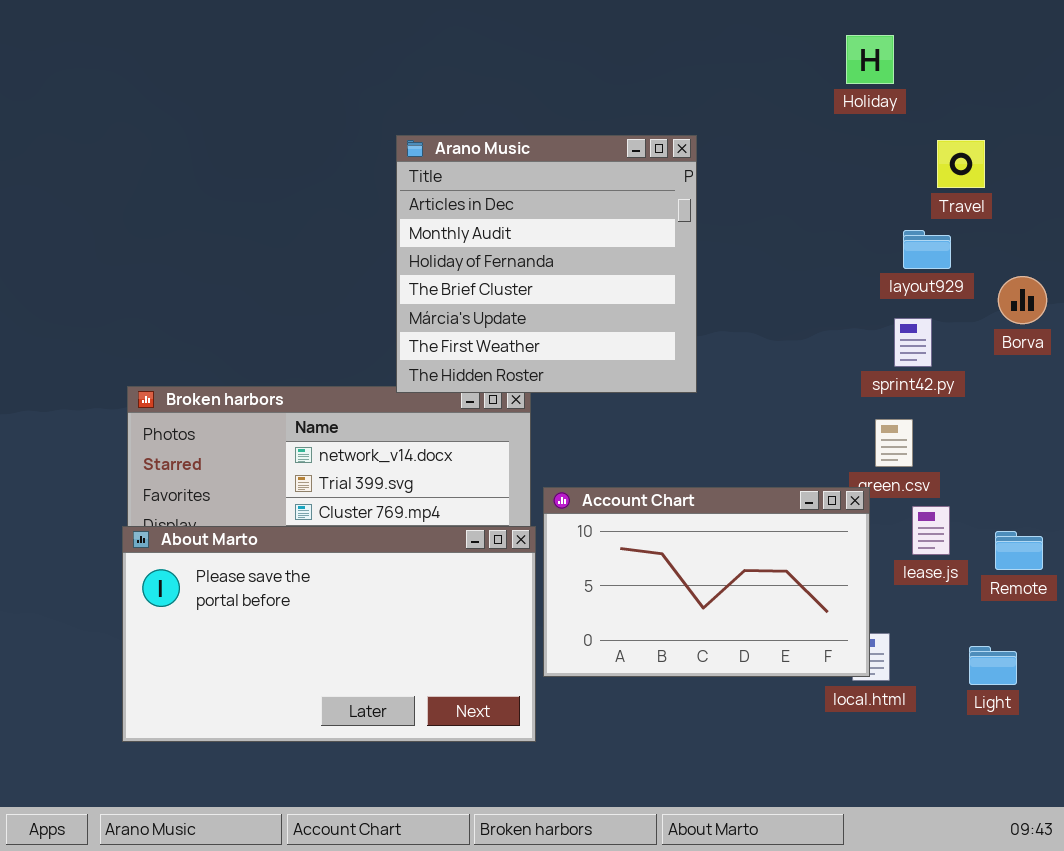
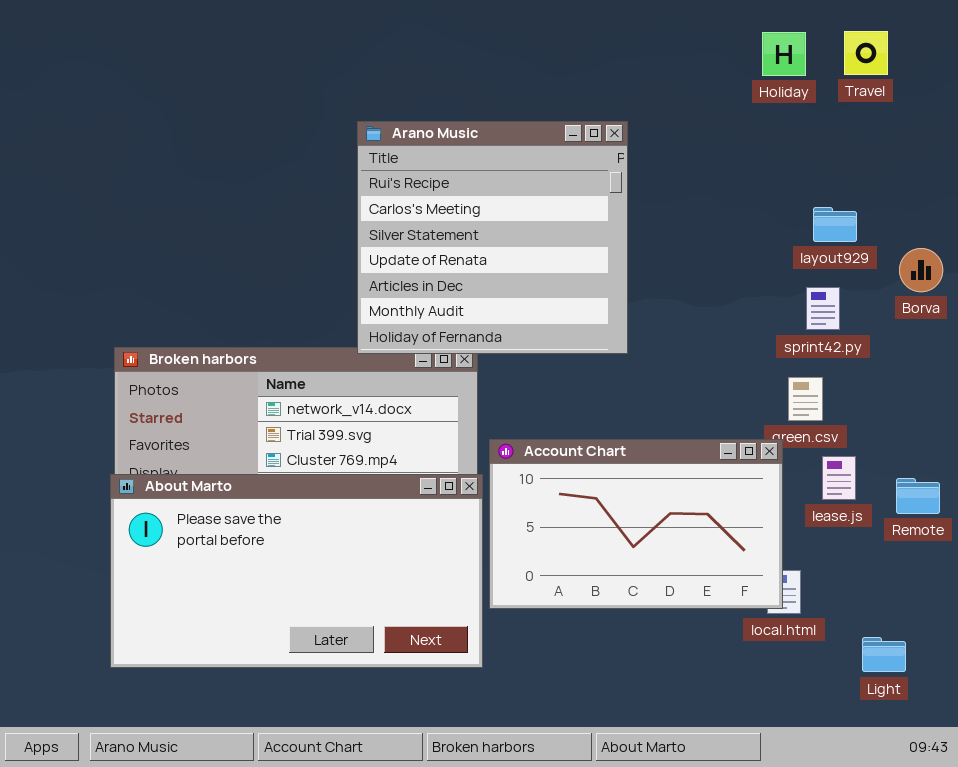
Arano Music: [396,135,697,393] -> [357,121,628,354], scrolled up 4 rows
Travel: [937,140,985,188] -> [844,31,888,75], moved
Light: [969,646,1017,685] -> [862,637,906,672], moved

